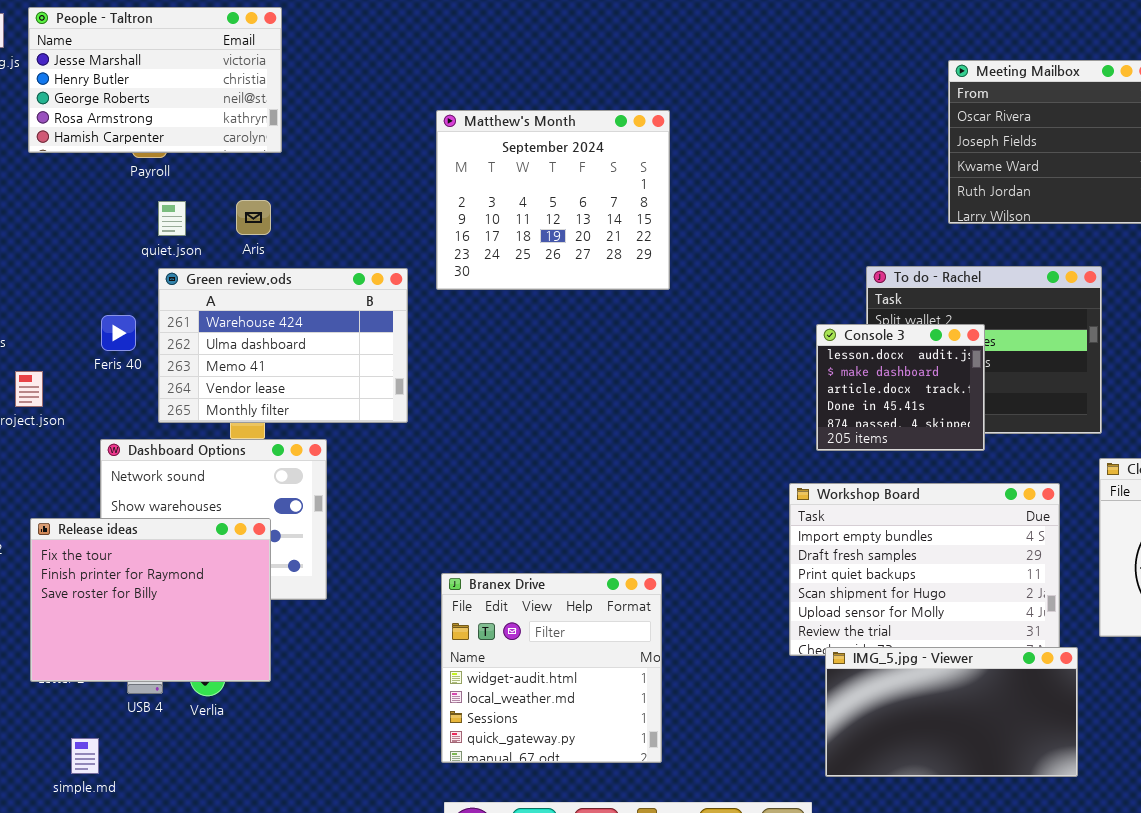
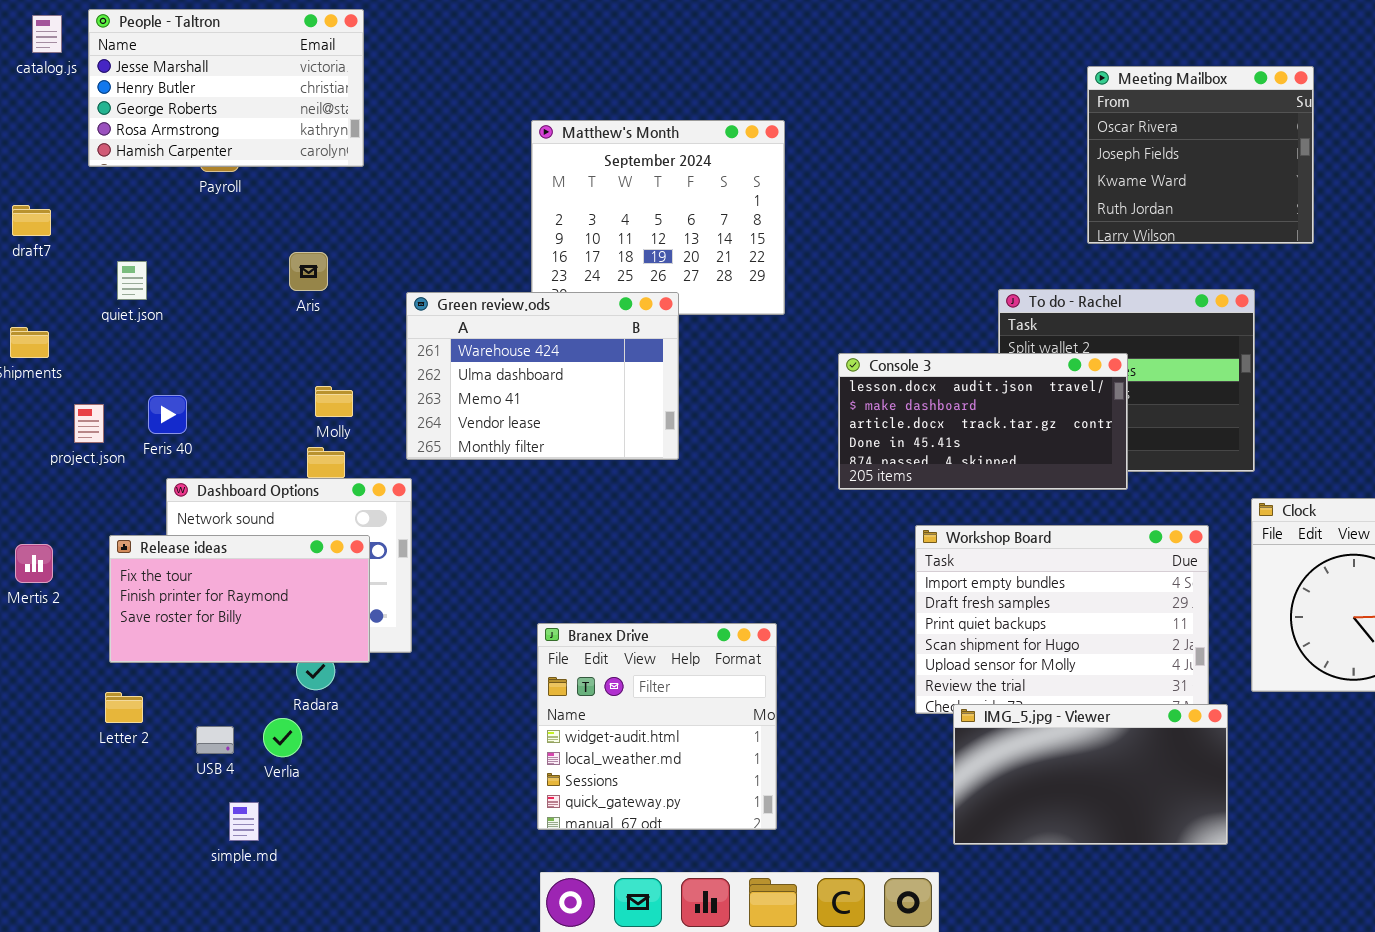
Aris: [236,200,271,235] -> [289,252,328,291], moved
quiet.json: [158,201,186,236] -> [117,261,147,300], moved
Green review.ods: [158,268,408,423] -> [406,292,679,460], moved
Feris 40: [101,315,136,351] -> [148,395,187,434], moved
Console 3: [816,324,985,451] -> [838,353,1128,490], resized
Release ideas: [30,518,271,682] -> [109,535,370,663], moved, resized
simple.md: [71,738,99,774] -> [229,802,259,841], moved

